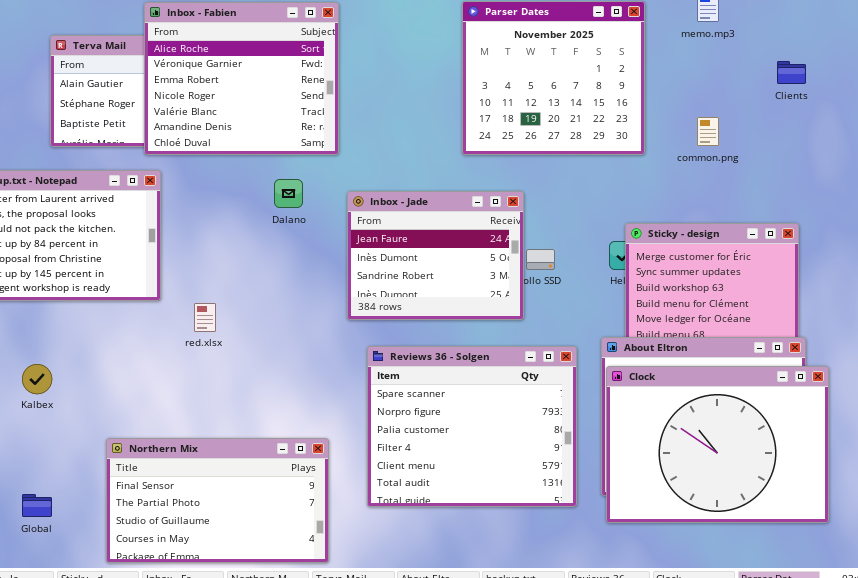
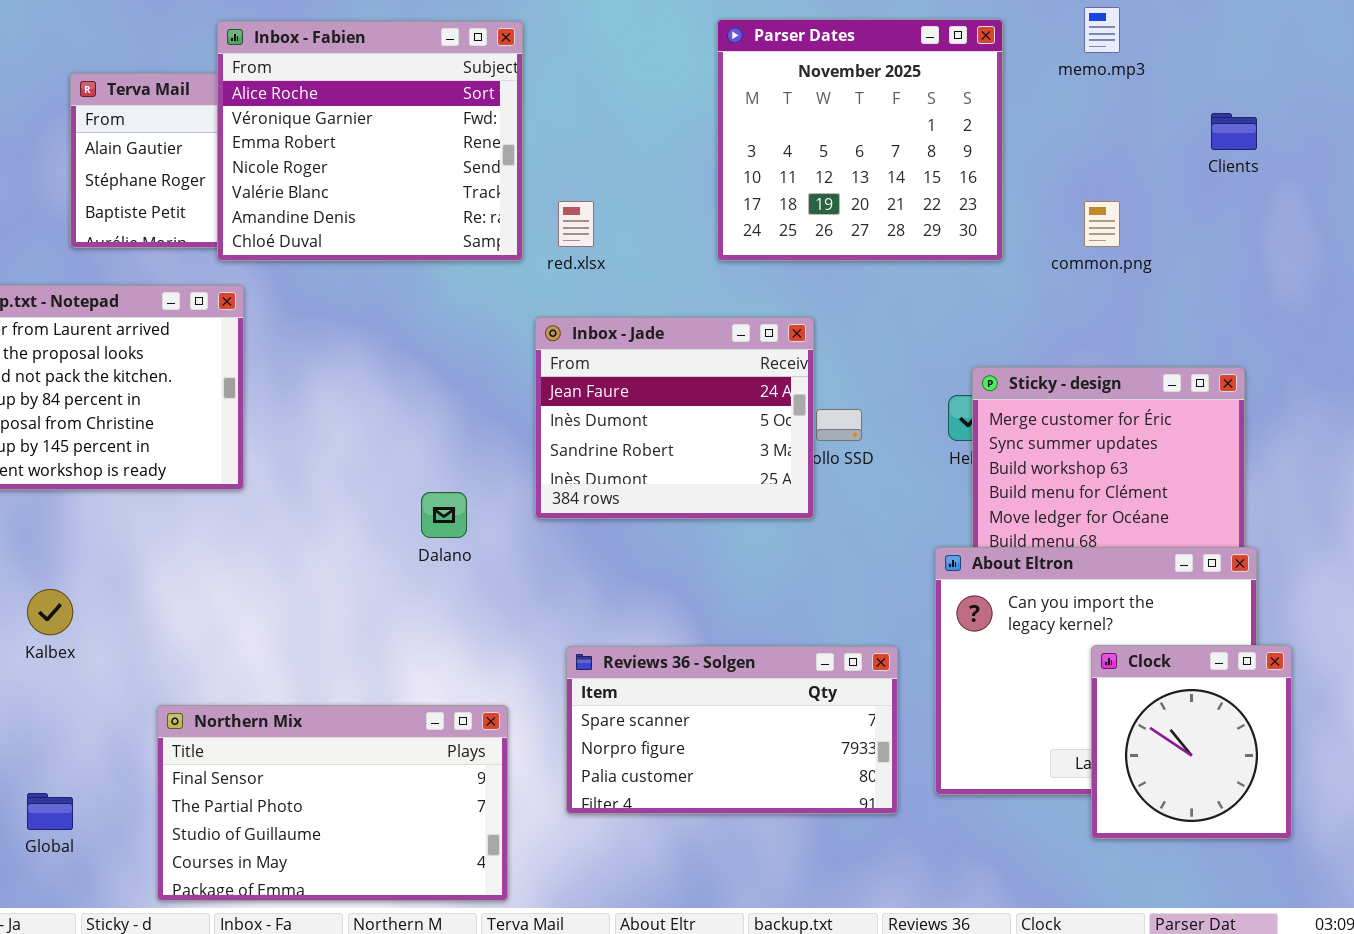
Dalano: [274,179,303,208] -> [421,492,467,538], moved
red.xlsx: [194,303,216,332] -> [558,201,594,247], moved
Reviews 36 - Solgen: [367,346,577,507] -> [566,646,898,814], resized
Clock: [606,366,829,523] -> [1091,645,1292,839], resized

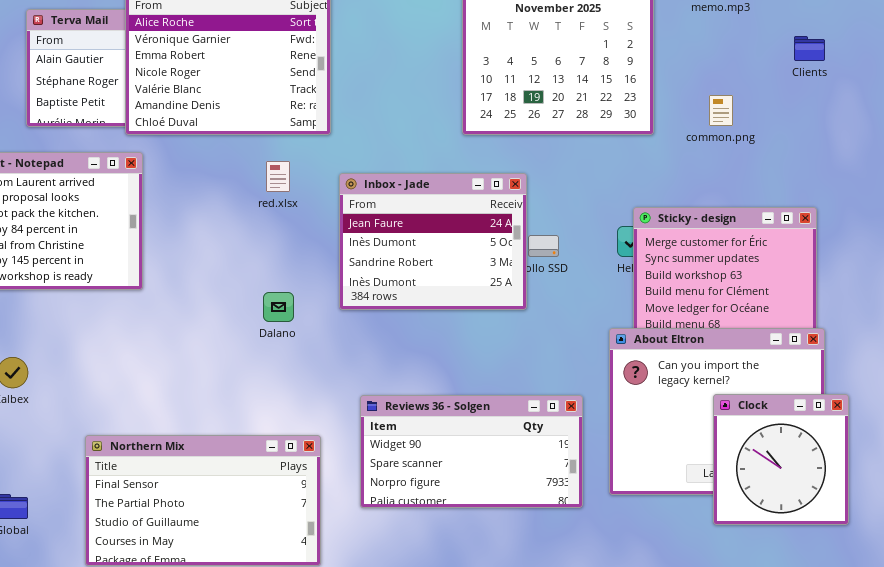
red.xlsx: [558,201,594,247] -> [266,161,290,192], moved
Reviews 36 - Solgen: [566,646,898,814] -> [360,395,583,508], scrolled up 1 row

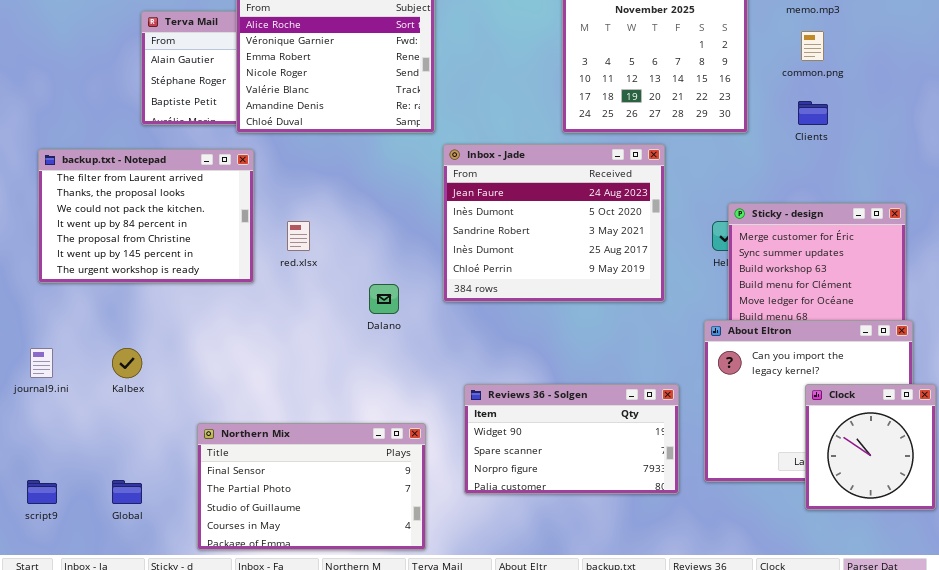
Clients: [794,36,825,61] -> [798,101,828,125], moved
common.png: [709,95,733,126] -> [801,31,824,61], moved
red.xlsx: [266,161,290,192] -> [287,221,310,251], moved
Inbox - Jade: [339,173,527,310] -> [443,144,665,302], resized

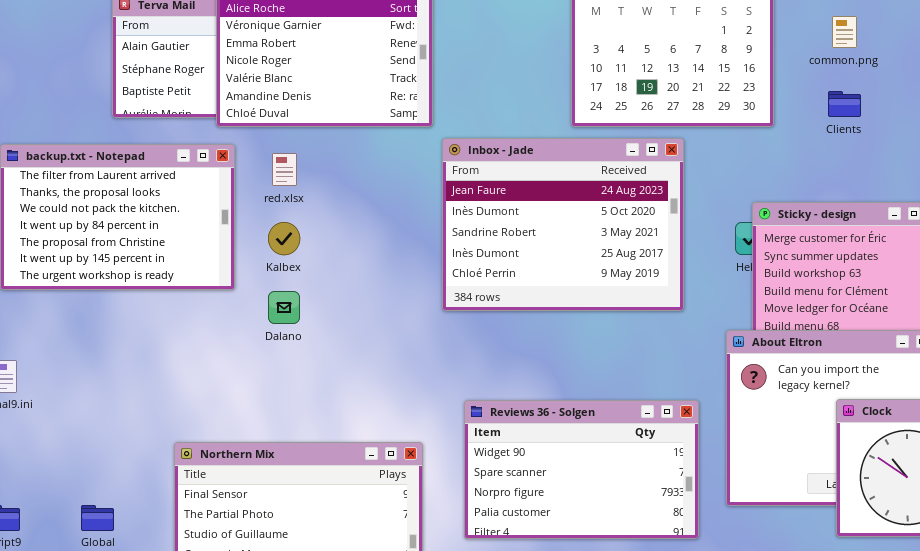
red.xlsx: [287,221,310,251] -> [272,153,297,186], moved
Dalano: [369,284,399,314] -> [268,291,300,324], moved
Kalbex: [112,348,142,378] -> [268,222,300,255], moved
Reviews 36 - Solgen: [464,384,679,494] -> [464,400,699,539], resized

